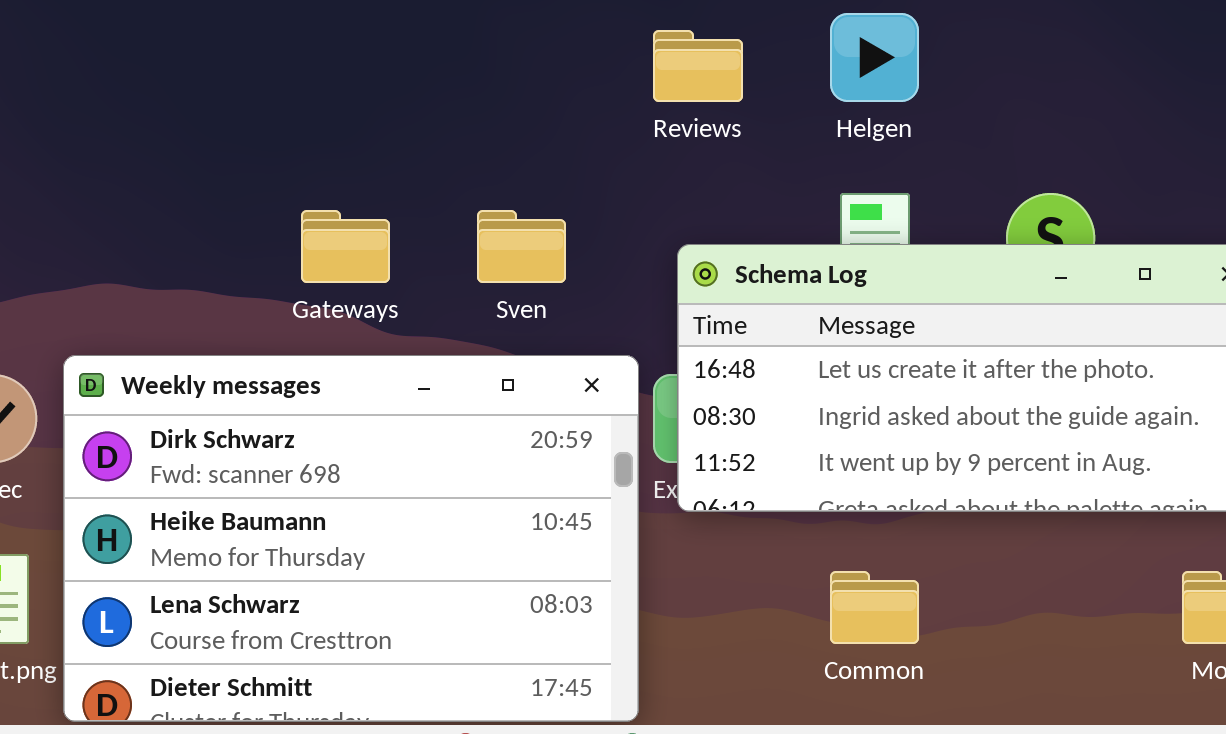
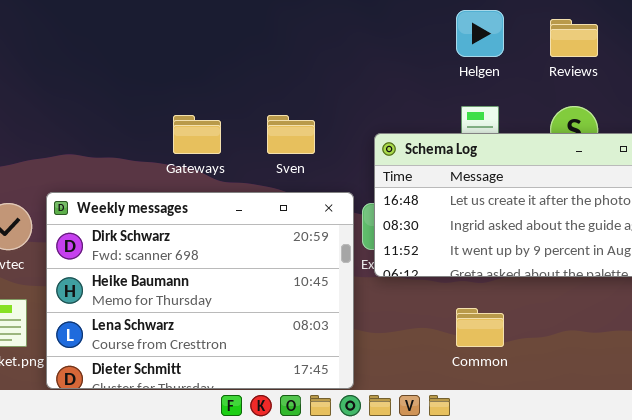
Reviews: [653,30,743,102] -> [550,19,598,57], moved

